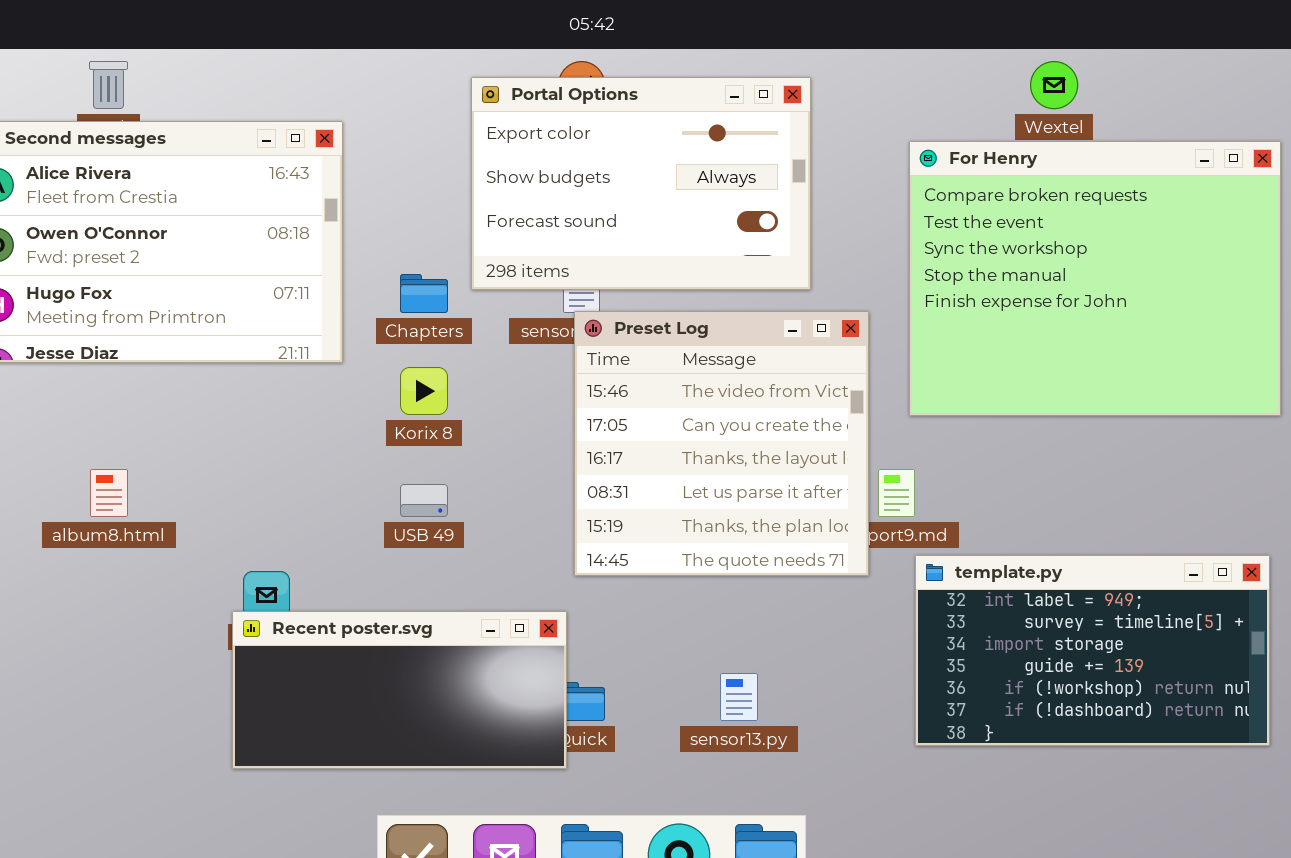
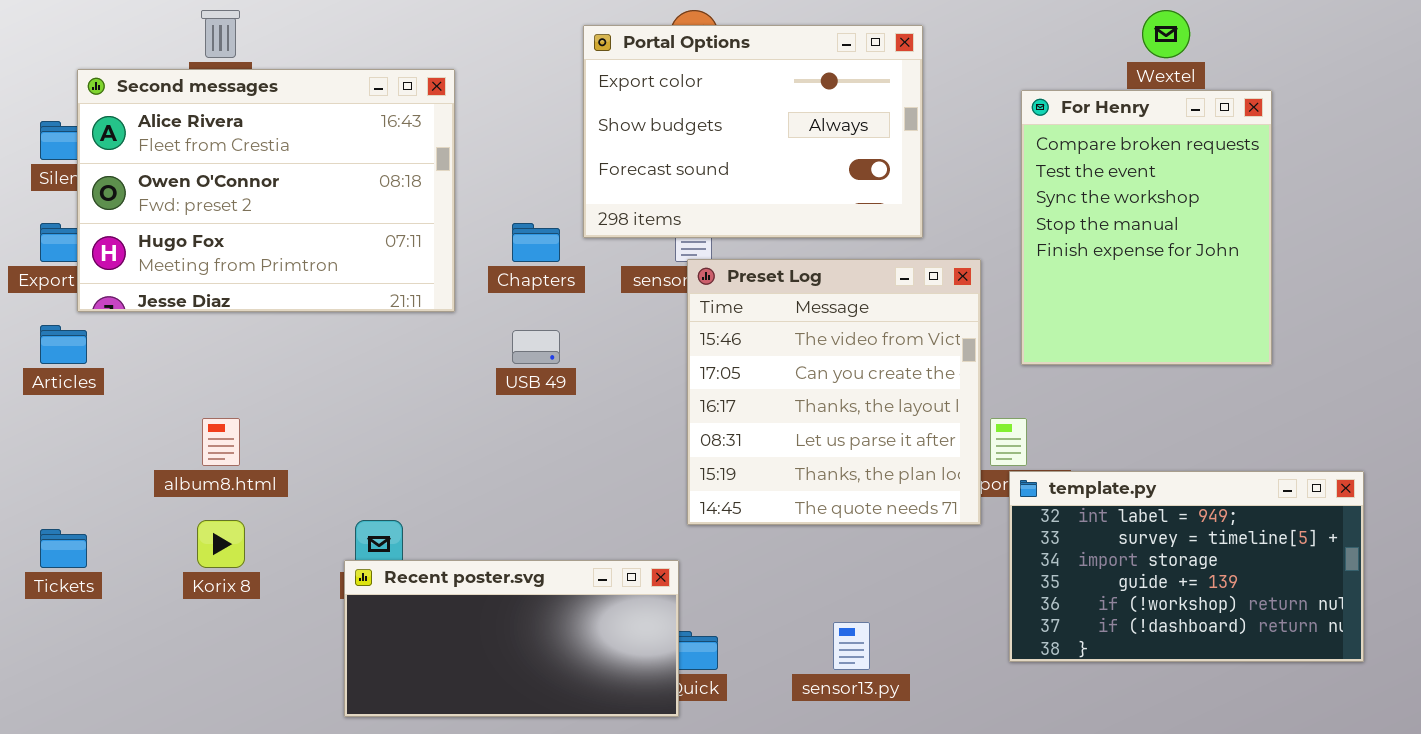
For Henry: [909,141,1281,416] -> [1021,90,1272,365], resized
Korix 8: [400,367,448,415] -> [197,520,245,568], moved
USB 49: [400,484,448,517] -> [512,330,560,364], moved
template.py: [915,555,1270,746] -> [1009,471,1364,662], moved

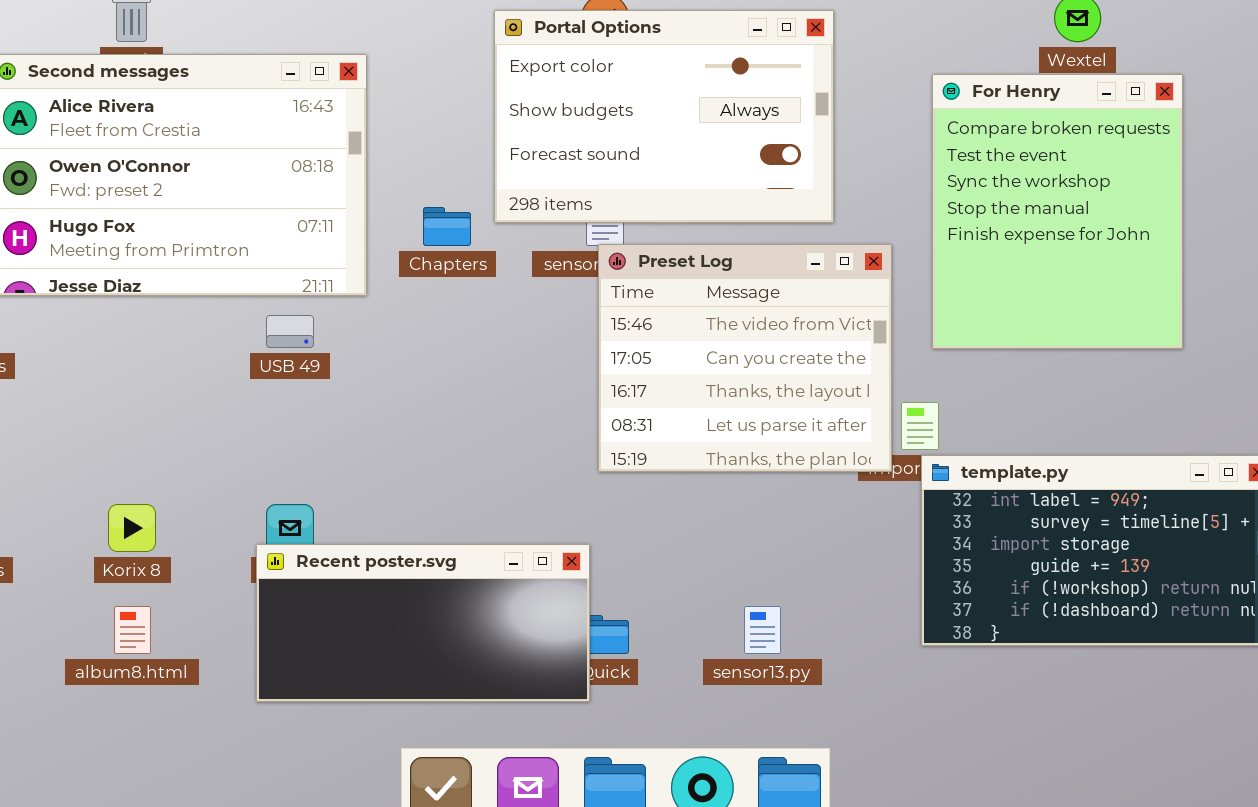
Preset Log: [687,259,981,525] -> [598,244,892,472], resized
USB 49: [512,330,560,364] -> [266,315,314,348], moved
album8.html: [202,418,240,466] -> [114,606,151,654], moved

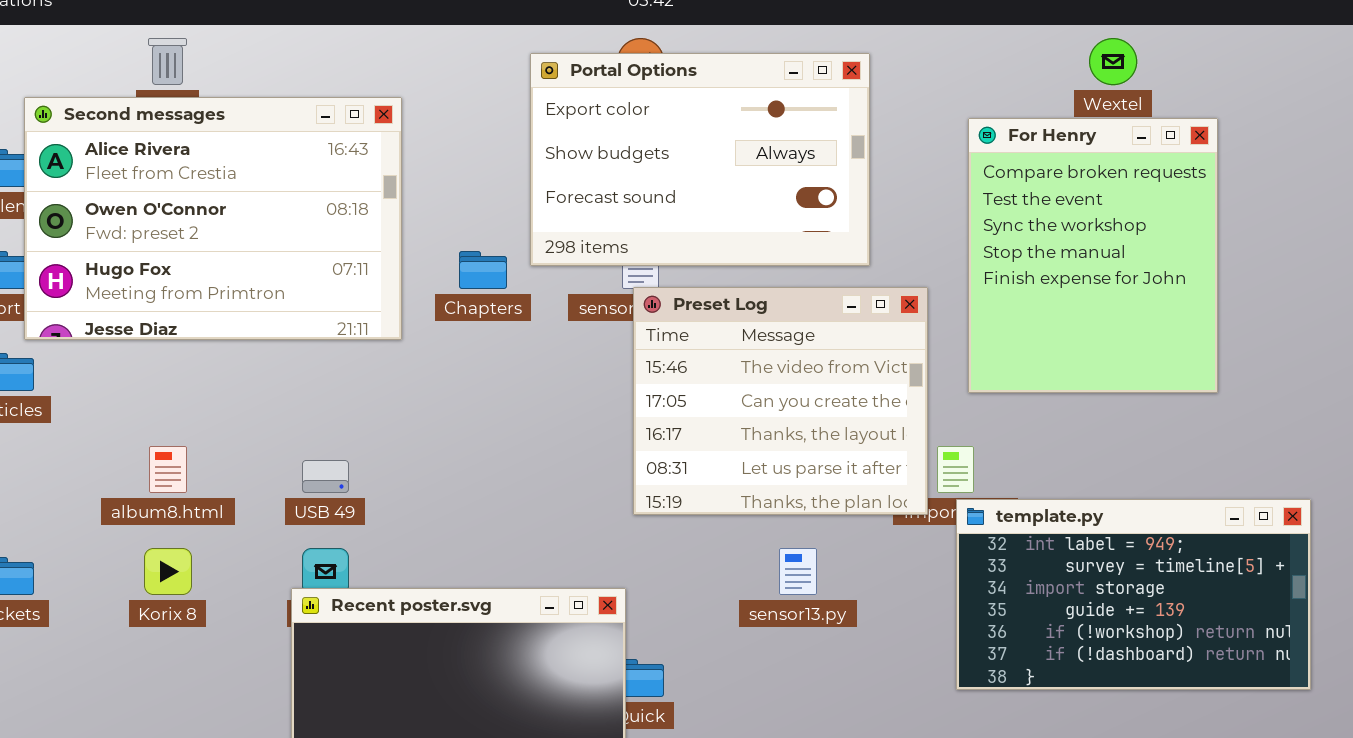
USB 49: [266,315,314,348] -> [302,460,349,493], moved
album8.html: [114,606,151,654] -> [149,446,187,493], moved
sensor13.py: [744,606,781,654] -> [779,548,817,595], moved

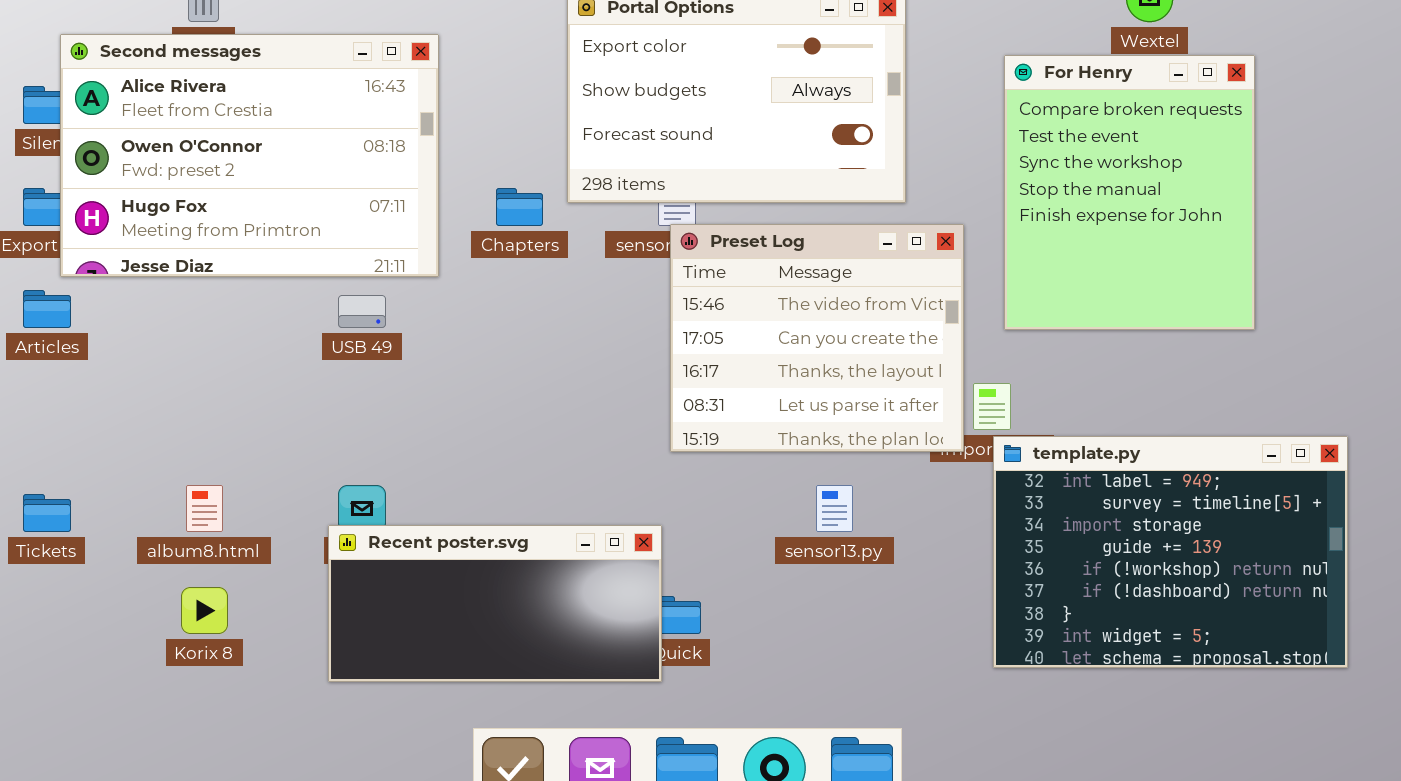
album8.html: [149,446,187,493] -> [186,485,223,532], moved
USB 49: [302,460,349,493] -> [338,295,386,328], moved
template.py: [956,499,1311,690] -> [993,436,1348,668], resized
Korix 8: [144,548,192,595] -> [181,587,228,634], moved

